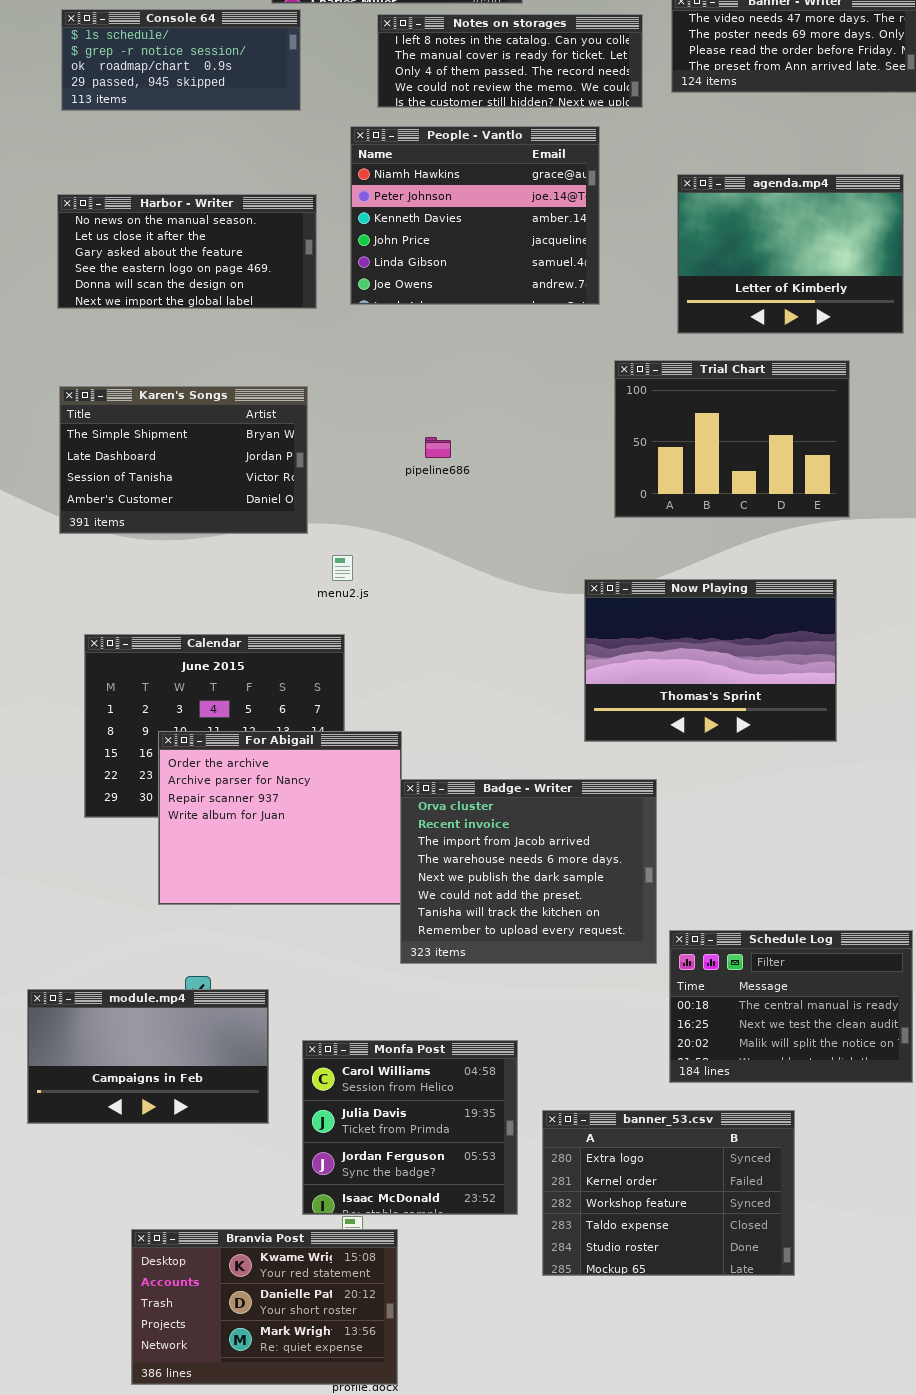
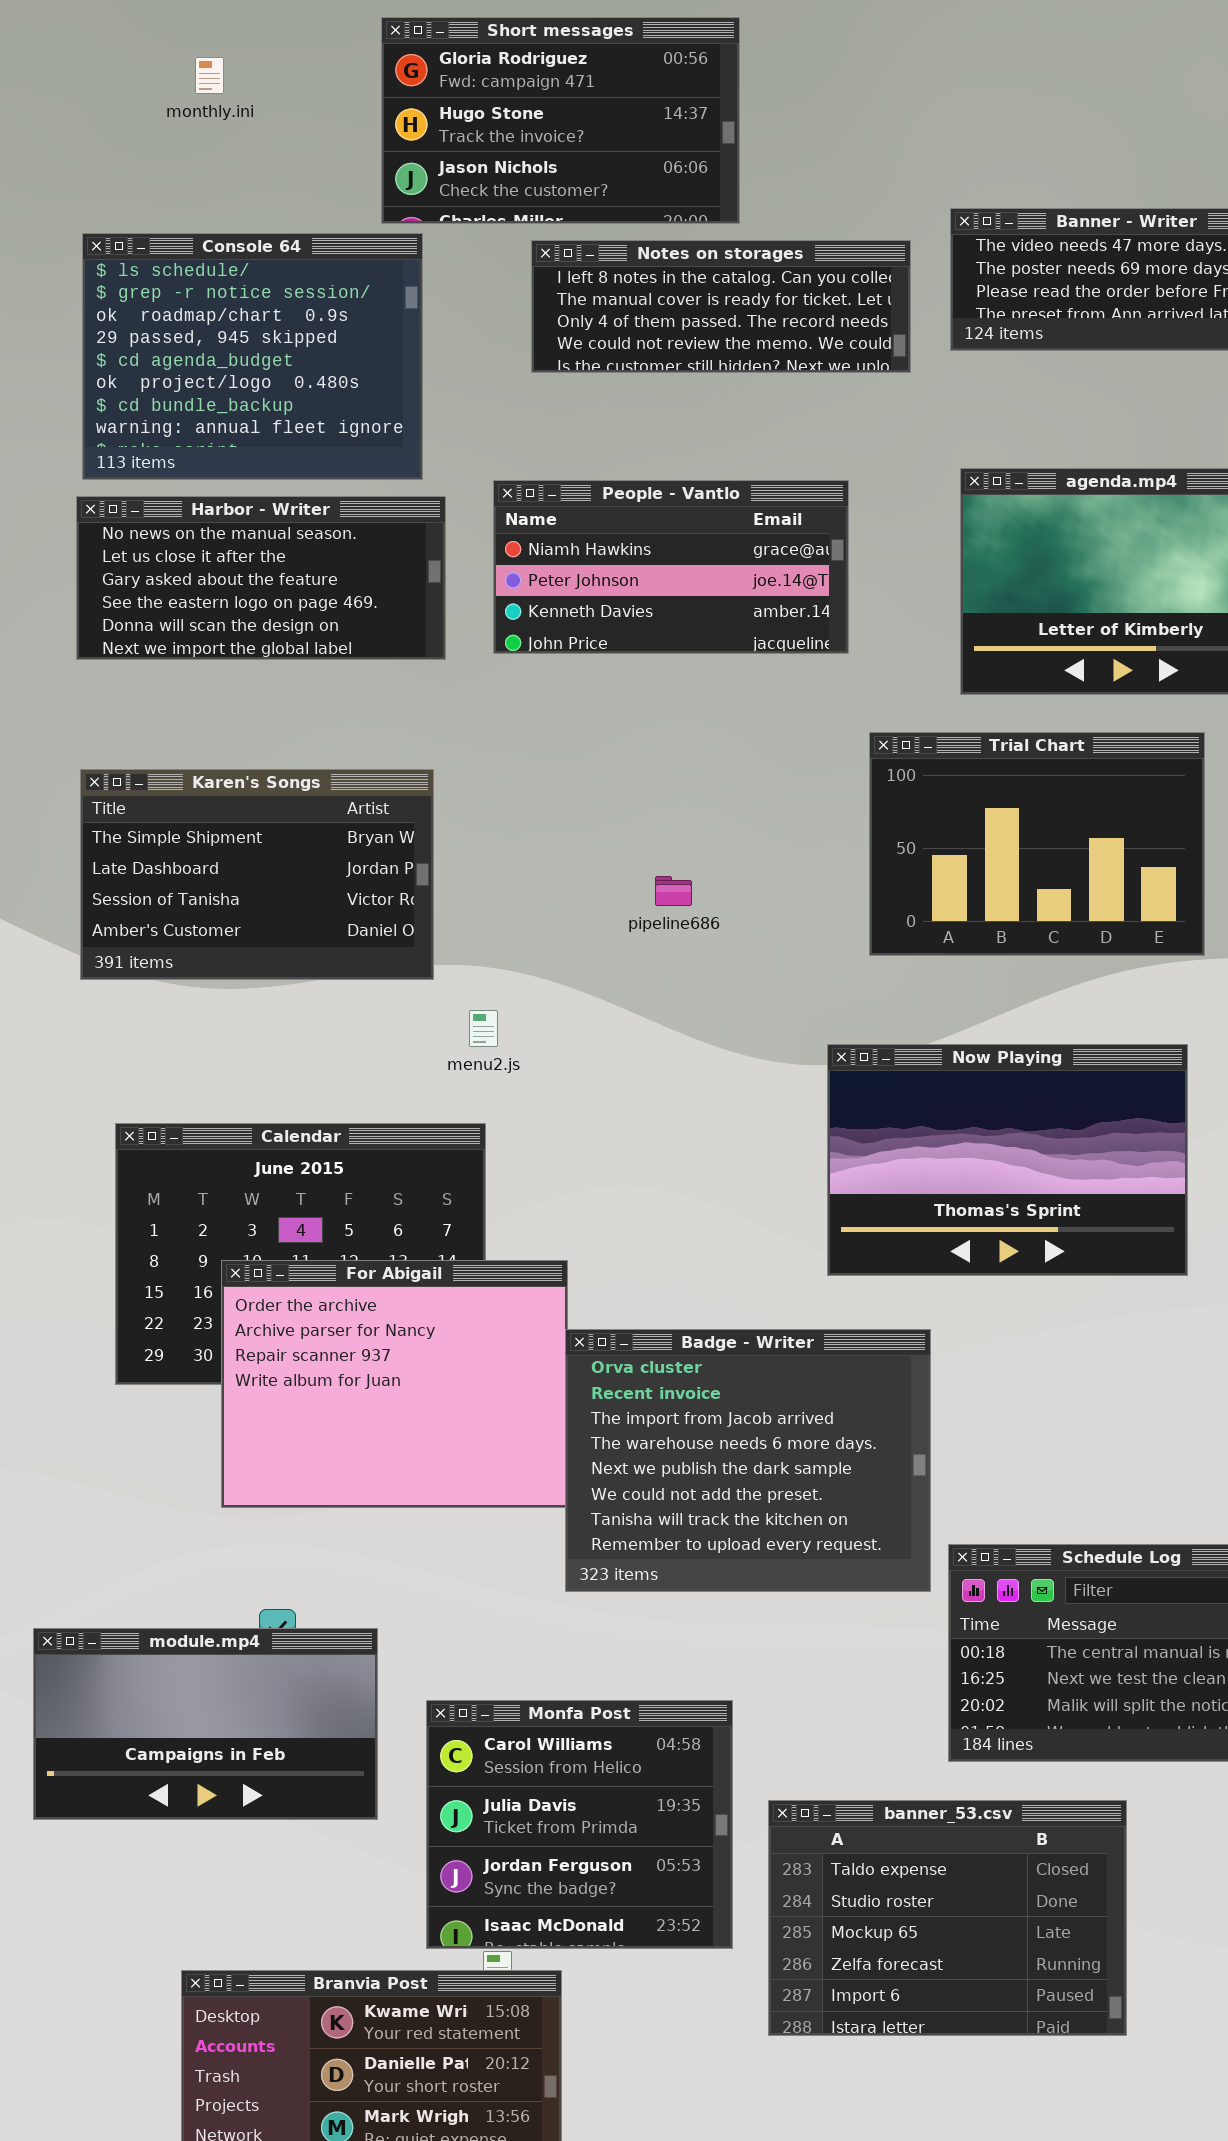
Console 64: [61,9,301,111] -> [82,233,423,480], resized
People - Vantlo: [350,126,600,305] -> [493,480,849,654], resized
pipeline686: [425,437,451,458] -> [655,876,692,906], moved
banner_53.csv: [542,1110,795,1276] -> [768,1800,1127,2036], scrolled down 3 rows

